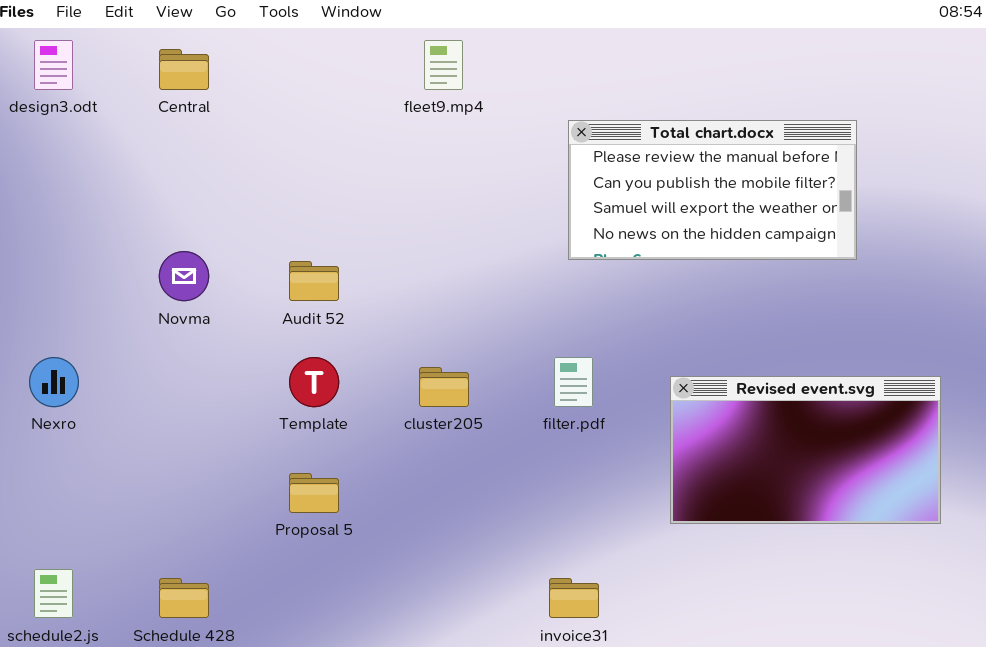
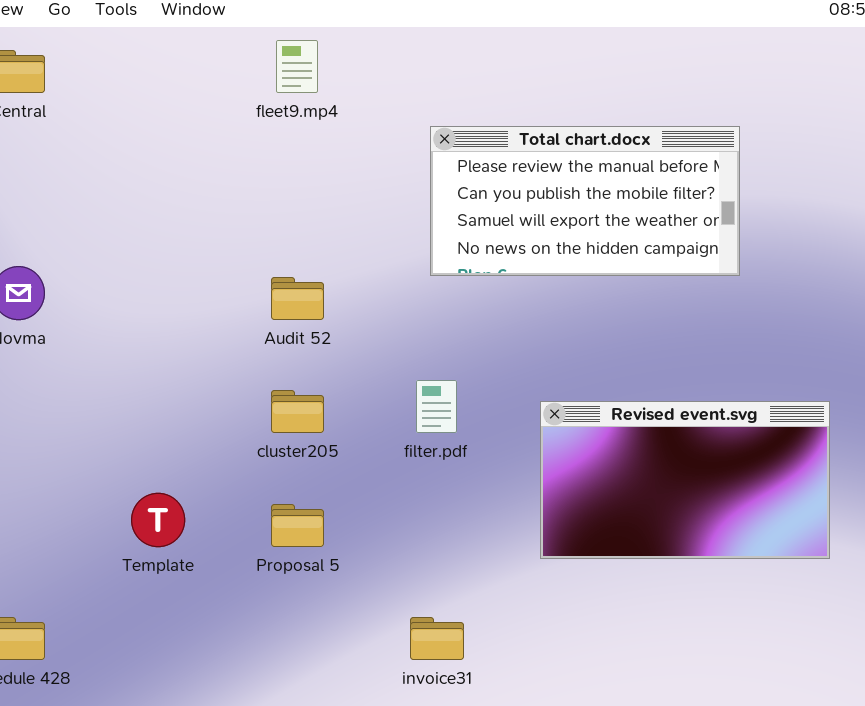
Audit 52: [289,261,339,301] -> [271,277,324,320], moved
Template: [289,357,339,407] -> [131,493,185,547], moved
Proposal 5: [289,473,339,513] -> [271,504,324,547], moved

